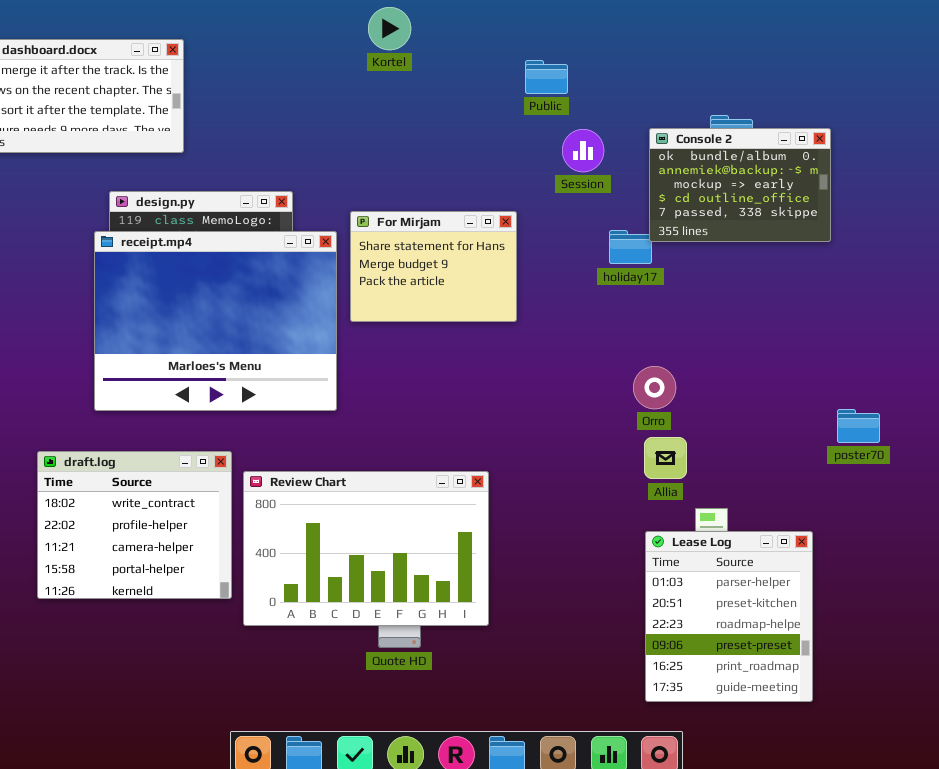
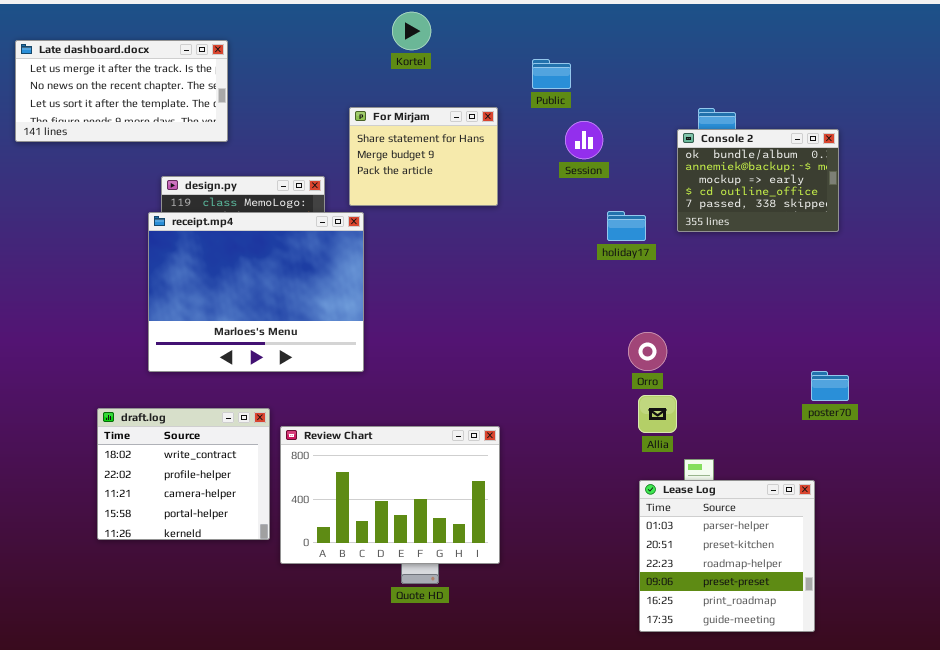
Console 2: [649,128,831,242] -> [677,129,839,232], moved
For Mirjam: [350,211,517,322] -> [349,107,498,206], moved
Lease Log: [645,531,813,702] -> [639,480,815,632], resized

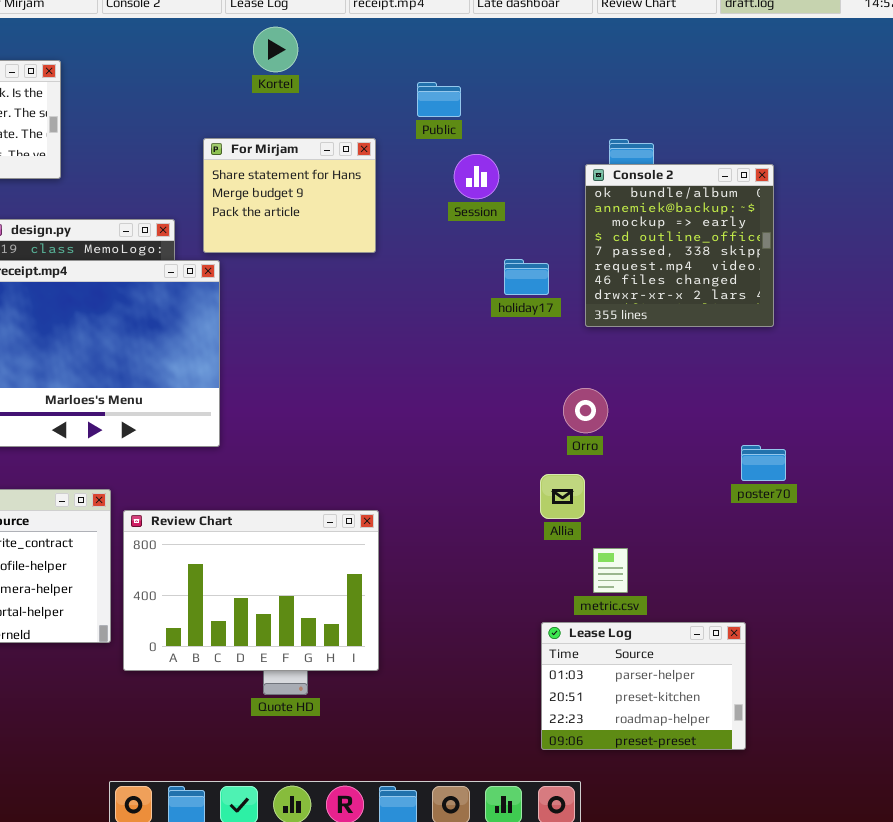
Console 2: [677,129,839,232] -> [585,164,774,327], resized
Orro: [628,332,667,371] -> [563,388,608,433], moved
Lease Log: [639,480,815,632] -> [541,622,746,750], resized

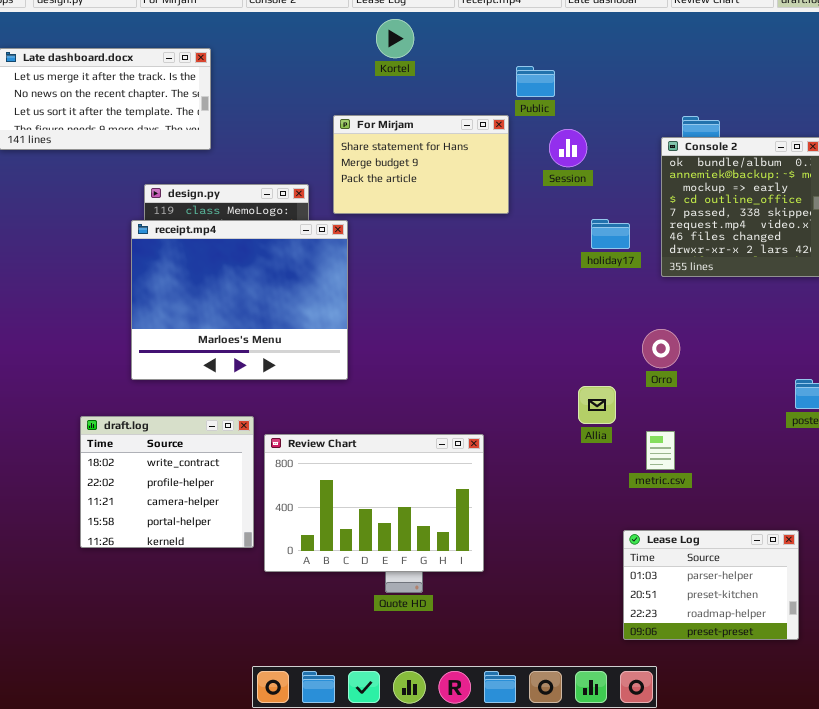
For Mirjam: [203,138,376,253] -> [333,115,509,214], resized
Allia: [540,474,585,519] -> [578,386,616,424], moved
metric.csv: [593,548,628,593] -> [646,431,675,470], moved

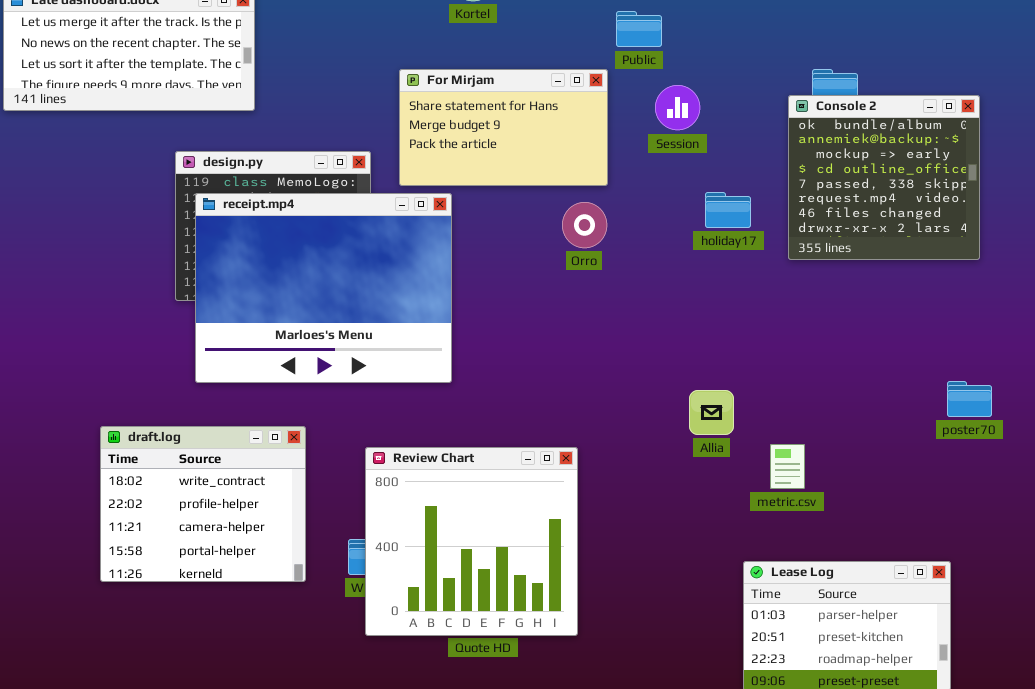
receipt.mp4: [131,220,348,380] -> [195,193,452,383], moved
Orro: [642,329,680,368] -> [562,202,607,248], moved
Review Chart: [264,434,484,572] -> [365,447,578,636], resized

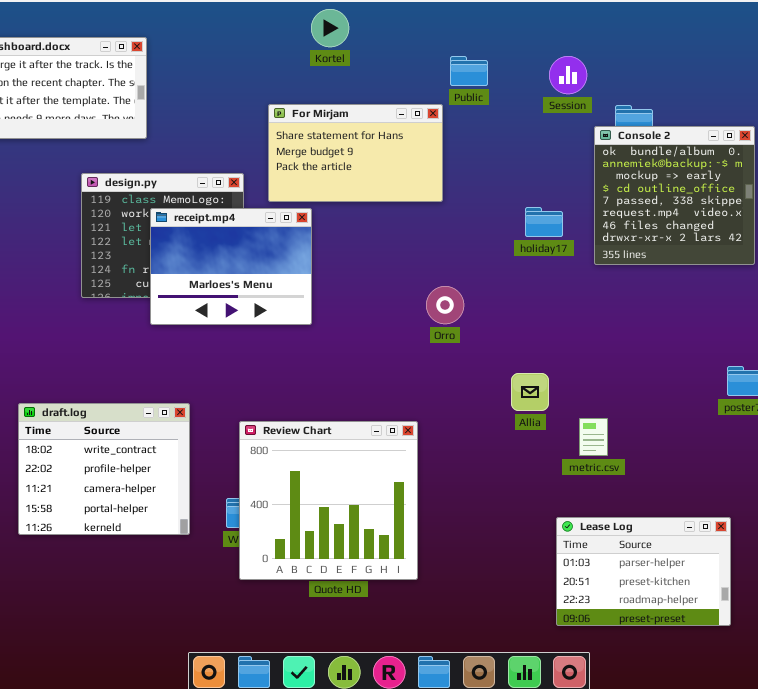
Session: [655,85,700,130] -> [549,56,587,94], moved
receipt.mp4: [195,193,452,383] -> [150,208,312,325], resized
Orro: [562,202,607,248] -> [426,286,464,324], moved

